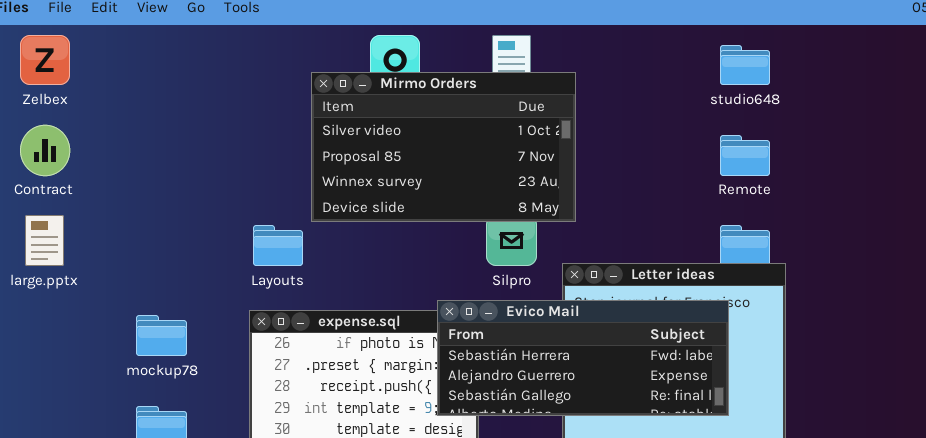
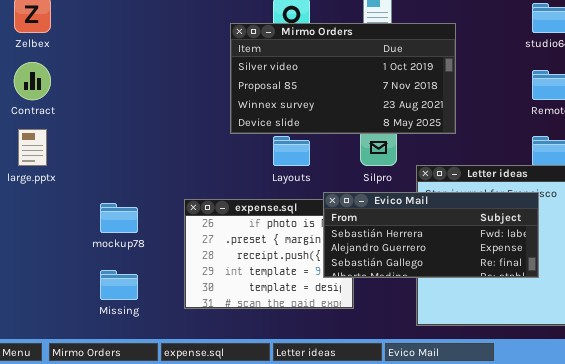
Mirmo Orders: [311,72,576,222] -> [230,23,456,134], resized
Layouts: [253,225,303,266] -> [273,136,310,166], moved

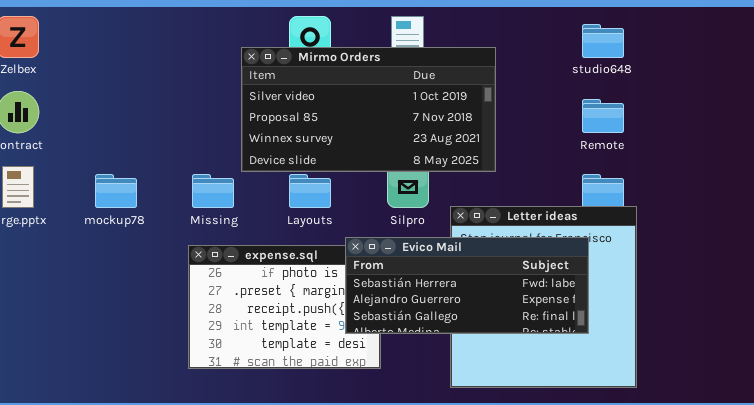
mockup78: [100,203,138,233] -> [95,174,137,208], moved
Missing: [100,270,138,300] -> [192,174,234,208], moved

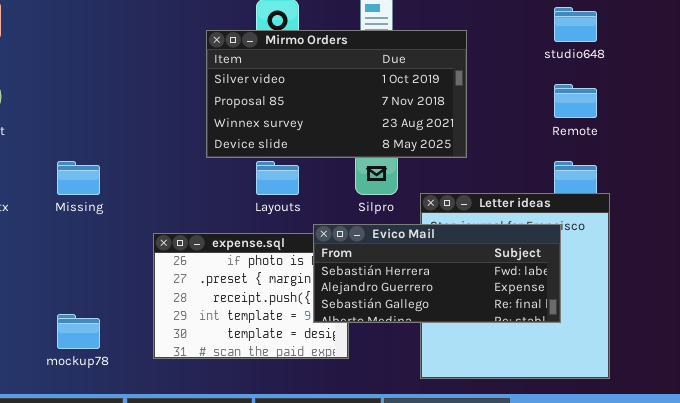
mockup78: [95,174,137,208] -> [57,314,100,349], moved
Missing: [192,174,234,208] -> [57,161,100,195], moved

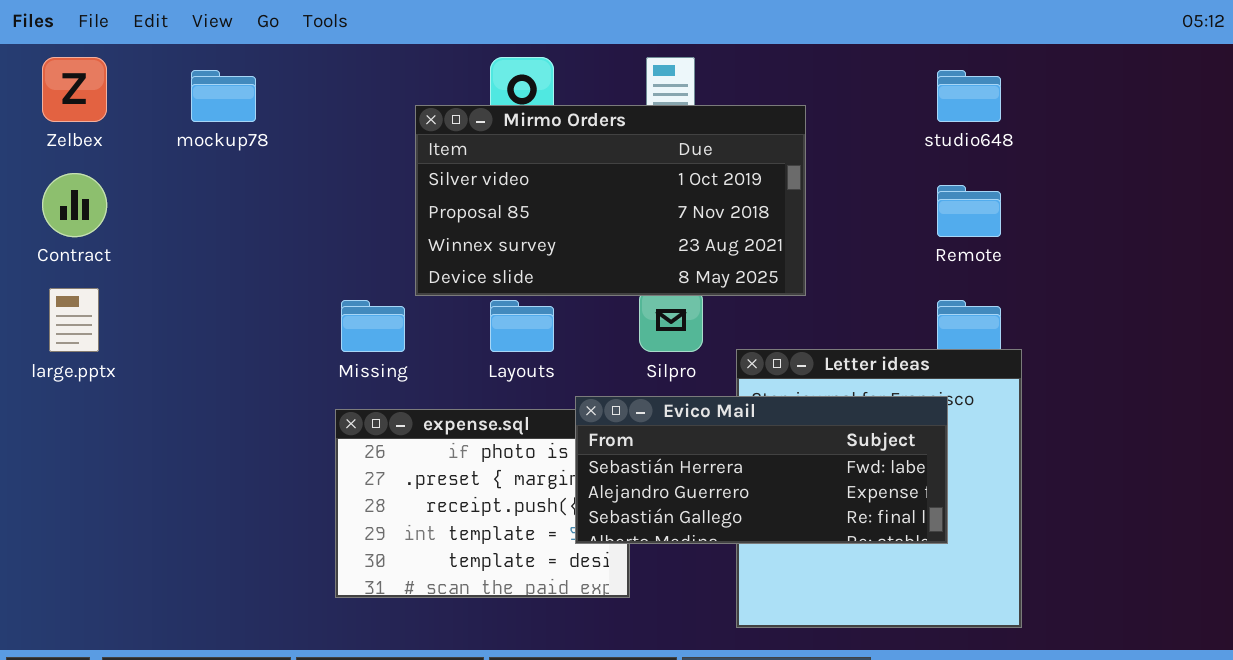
Missing: [57,161,100,195] -> [341,300,405,352], moved
mockup78: [57,314,100,349] -> [191,70,256,122], moved

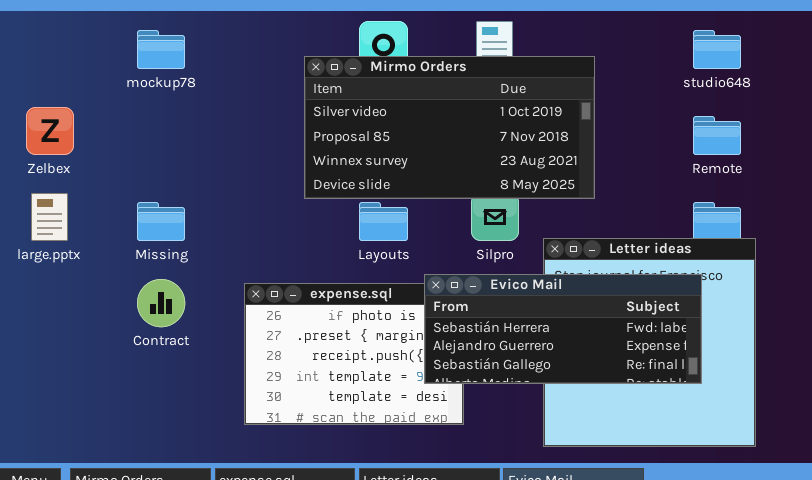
Zelbex: [42,57,107,122] -> [26,107,74,155], moved
Contract: [42,173,107,237] -> [137,279,185,327], moved
Missing: [341,300,405,352] -> [137,202,185,241], moved

